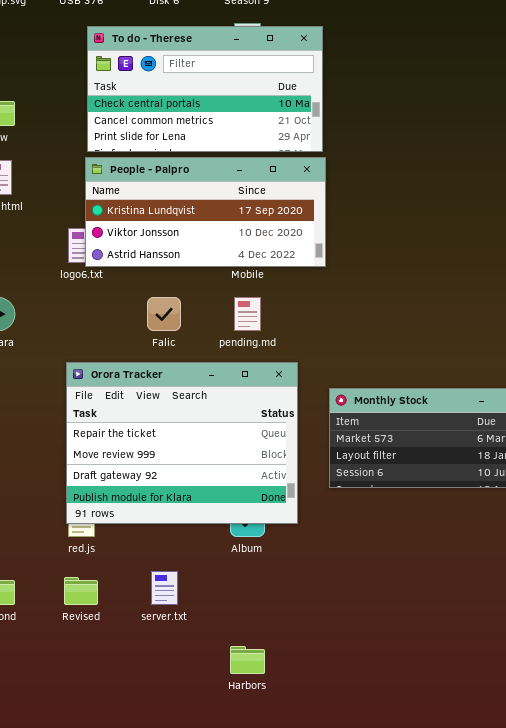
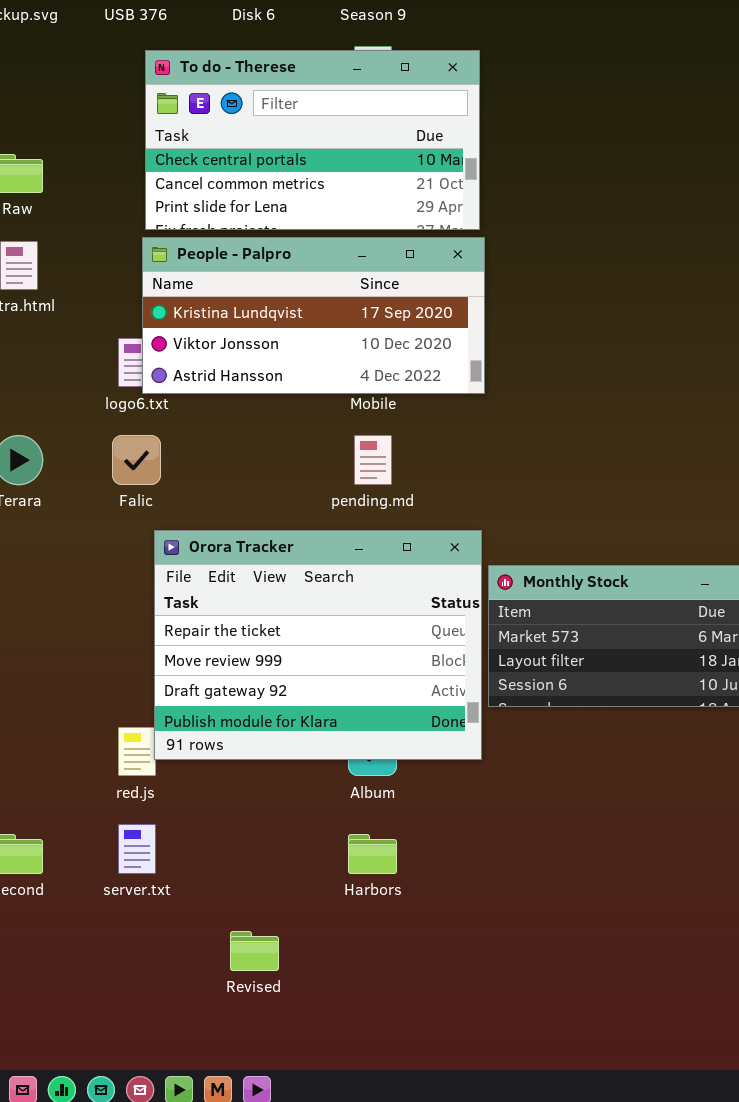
Falic: [147,297,181,331] -> [112,435,161,485], moved
Orora Tracker: [66,362,298,524] -> [154,530,482,760], moved
server.txt: [151,571,178,605] -> [118,824,156,874], moved
Revised: [64,577,98,605] -> [230,931,279,971], moved
Harbors: [230,646,265,674] -> [348,834,397,874], moved

